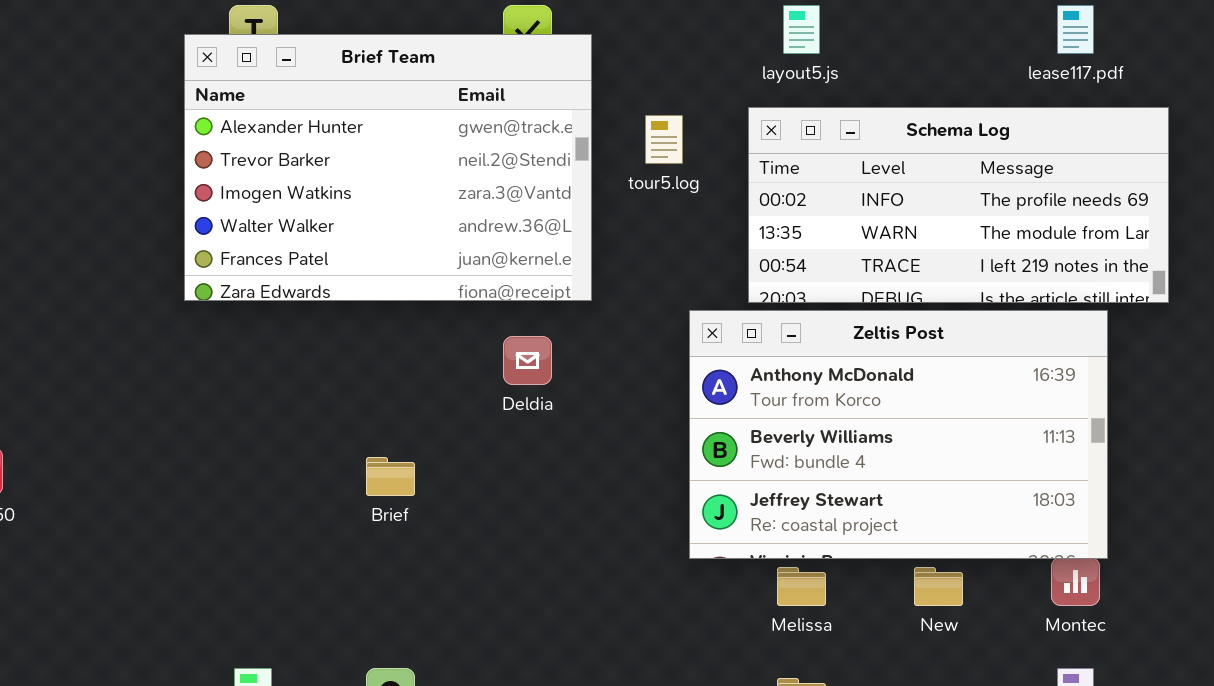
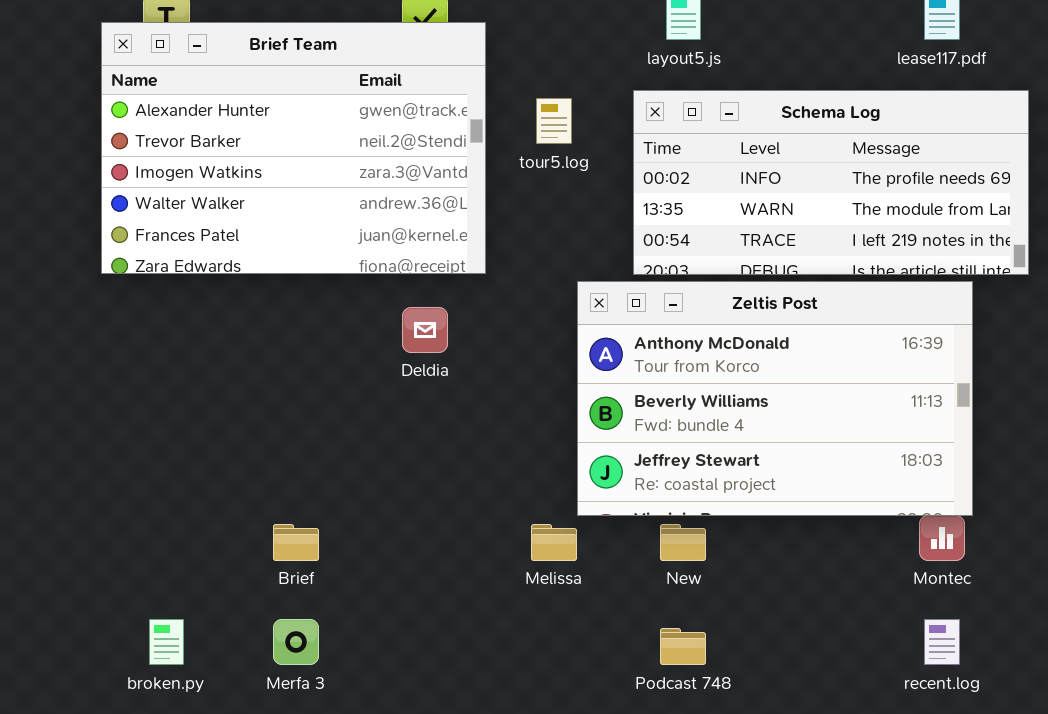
Brief: [366,457,415,496] -> [273,524,319,561], moved
Melissa: [777,567,826,606] -> [531,524,577,561], moved
New: [914,567,963,606] -> [660,524,706,561], moved

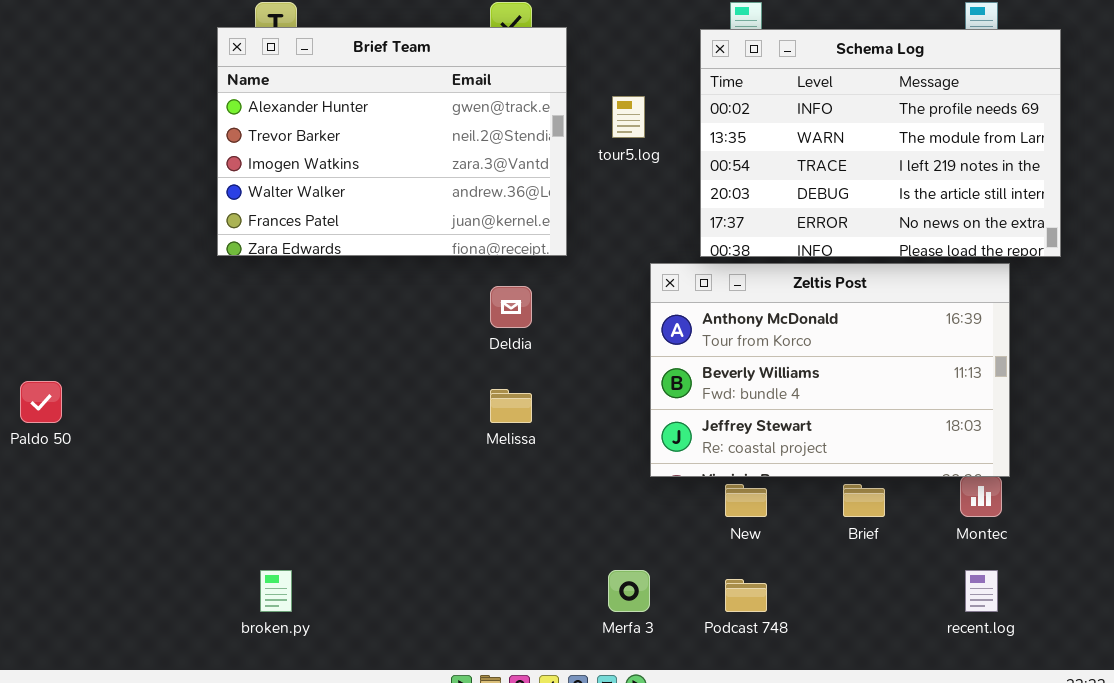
Schema Log: [633,90,1029,275] -> [700,29,1061,257], resized
Brief: [273,524,319,561] -> [843,484,885,517], moved
Melissa: [531,524,577,561] -> [490,389,532,423], moved
Merfa 3: [273,619,319,665] -> [608,570,650,612], moved

